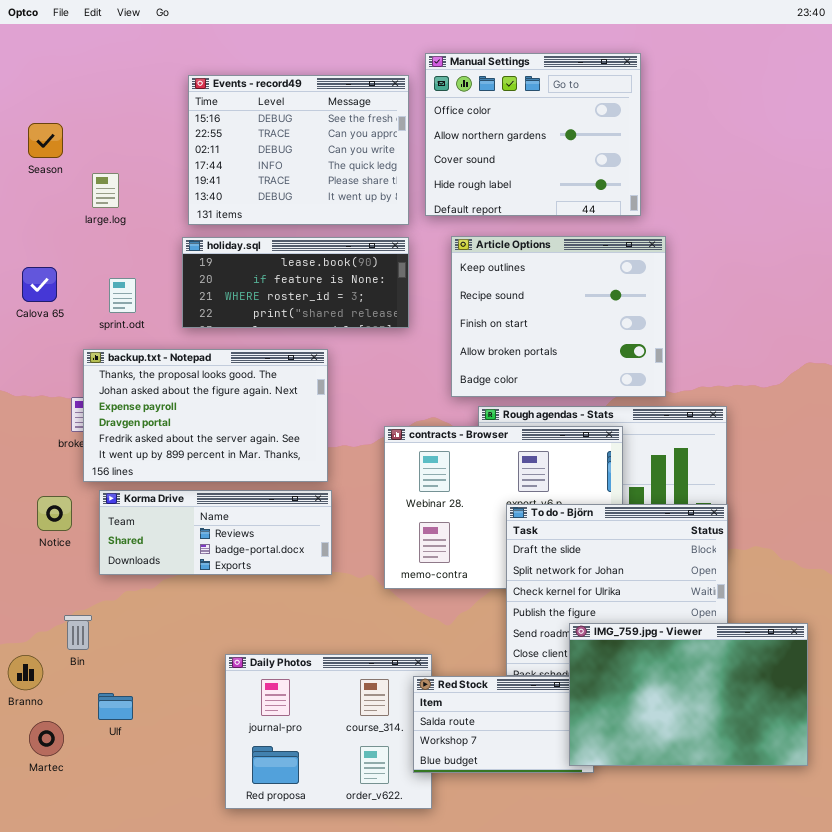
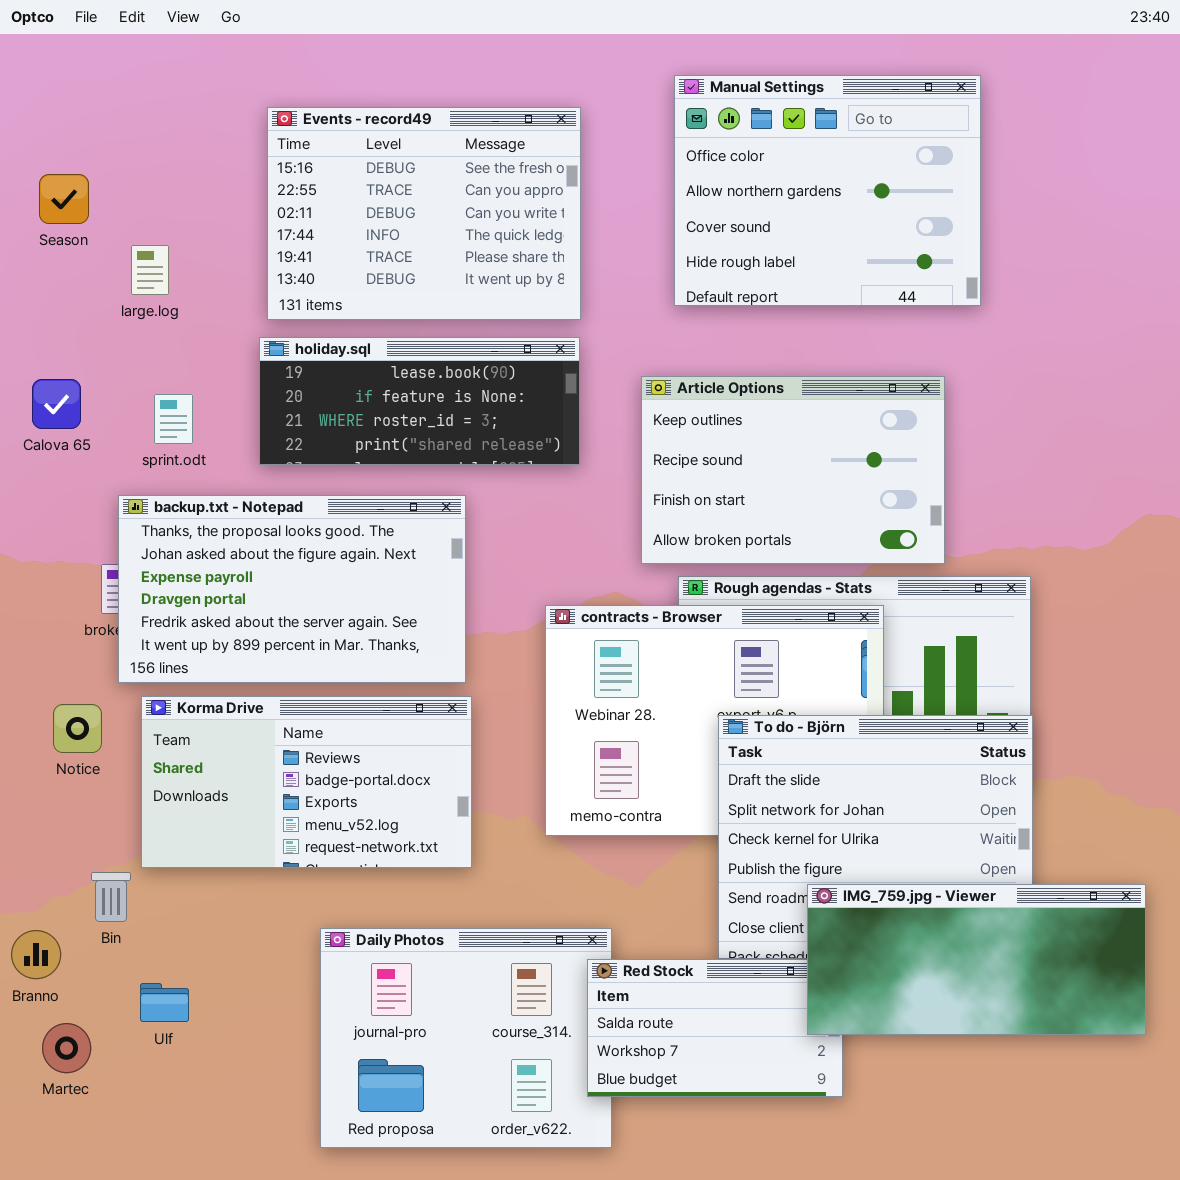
Manual Settings: [425,53,641,216] -> [674,75,981,306], moved
Article Options: [451,236,666,397] -> [641,376,945,564], resized
Korma Drive: [99,490,332,575] -> [141,696,472,868], resized
IMG_759.jpg - Viewer: [569,623,808,766] -> [807,884,1146,1035], resized

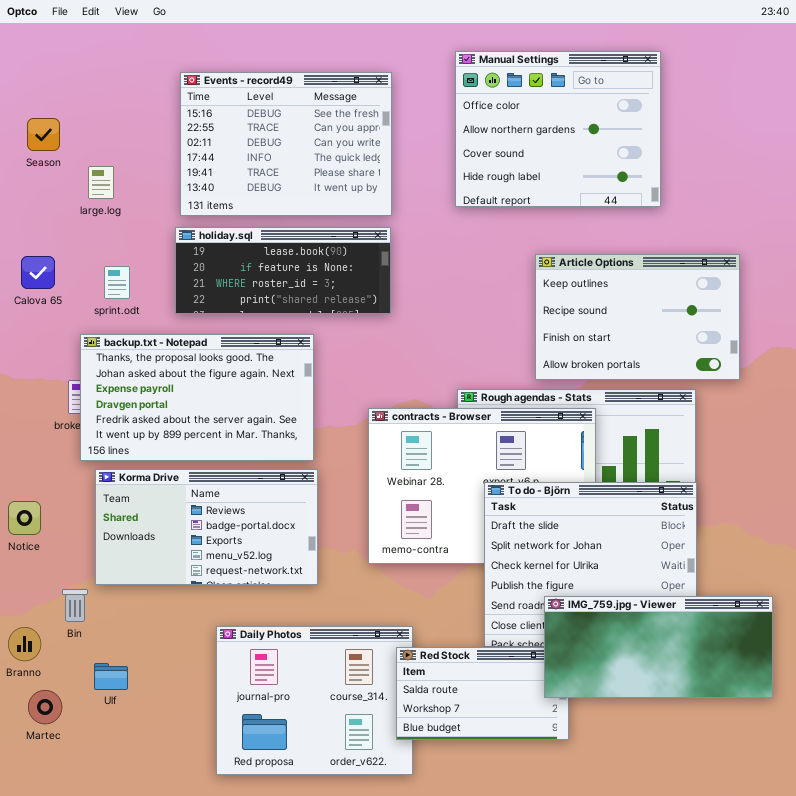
Article Options: [641,376,945,564] -> [535,254,740,380], moved
Notice: [53,704,102,753] -> [8,501,41,535], moved

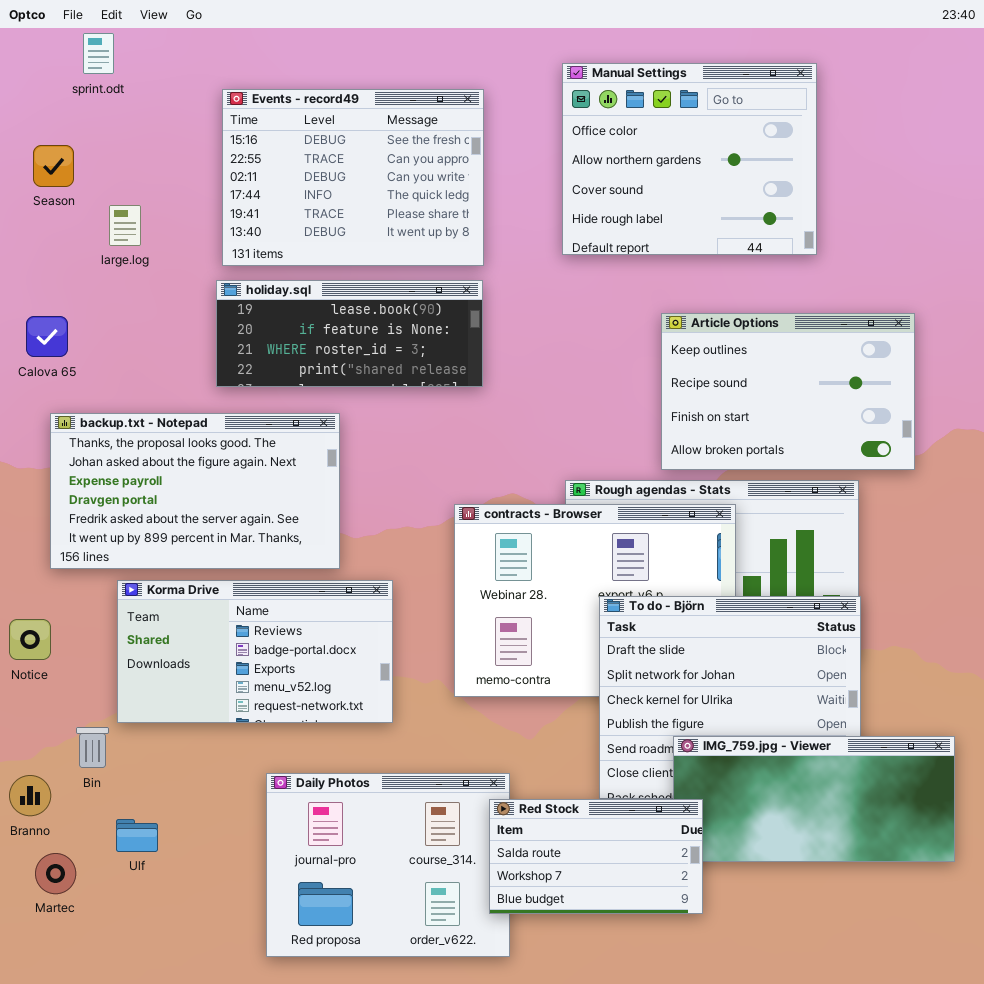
sprint.odt: [104,266,130,299] -> [83,33,114,74], moved
backup.txt - Notepad: [80,334,314,461] -> [50,413,340,569], moved
Red Stock: [396,647,569,740] -> [489,799,703,914], raised

